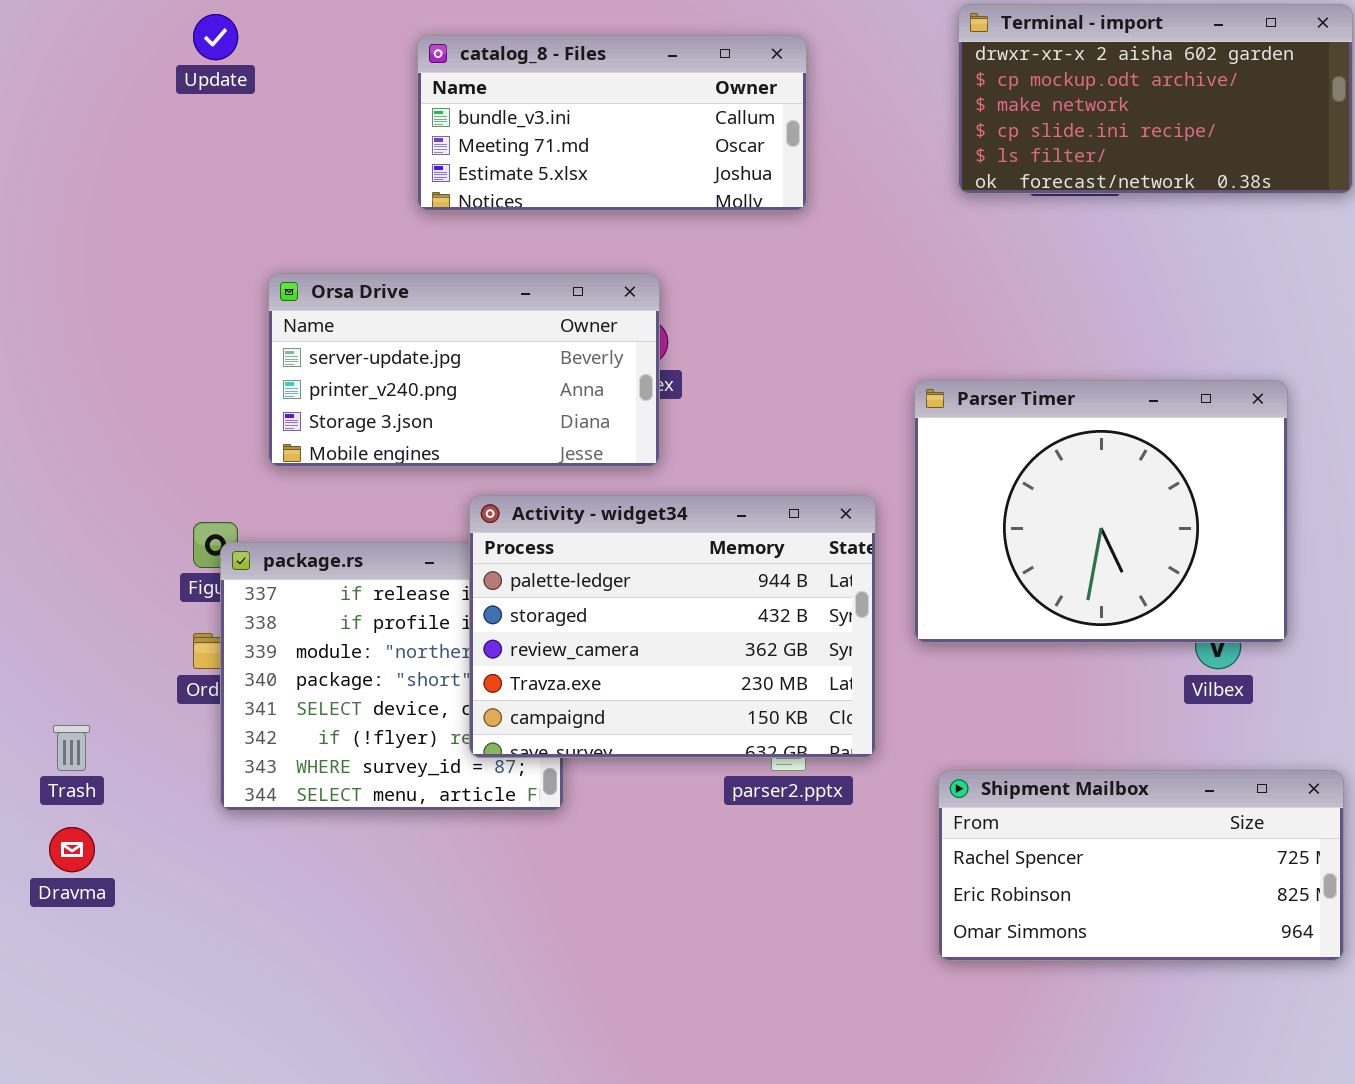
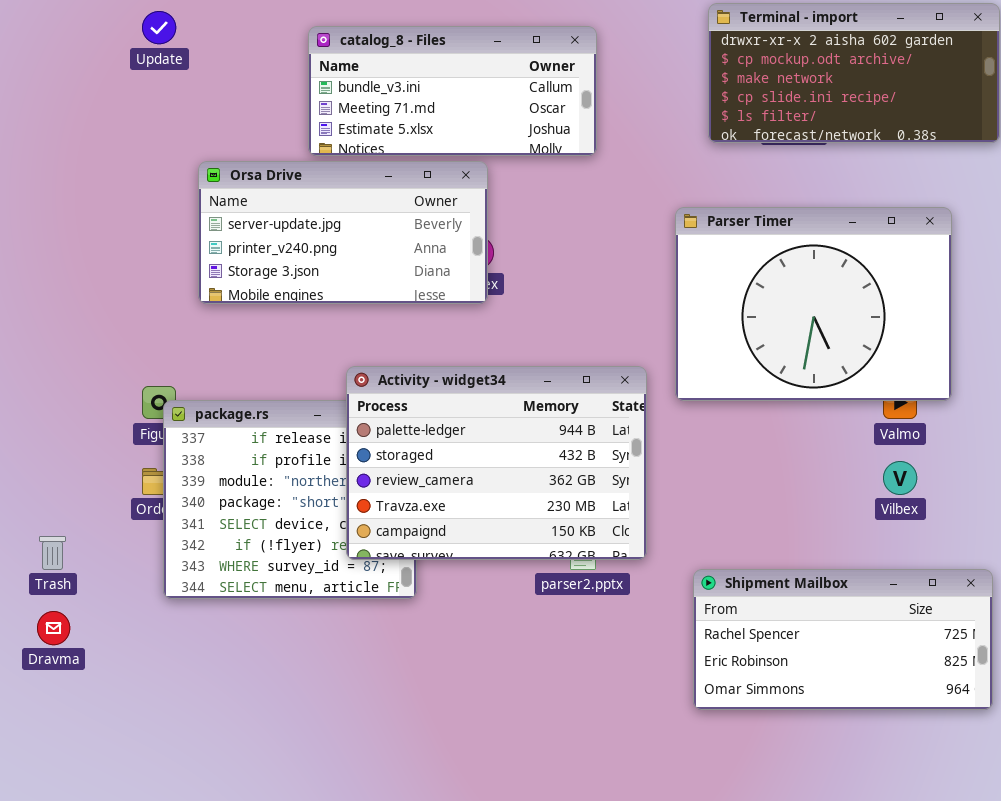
Orsa Drive: [268,273,660,467] -> [198,161,488,304], moved
Parser Timer: [914,380,1288,643] -> [675,207,952,401], moved

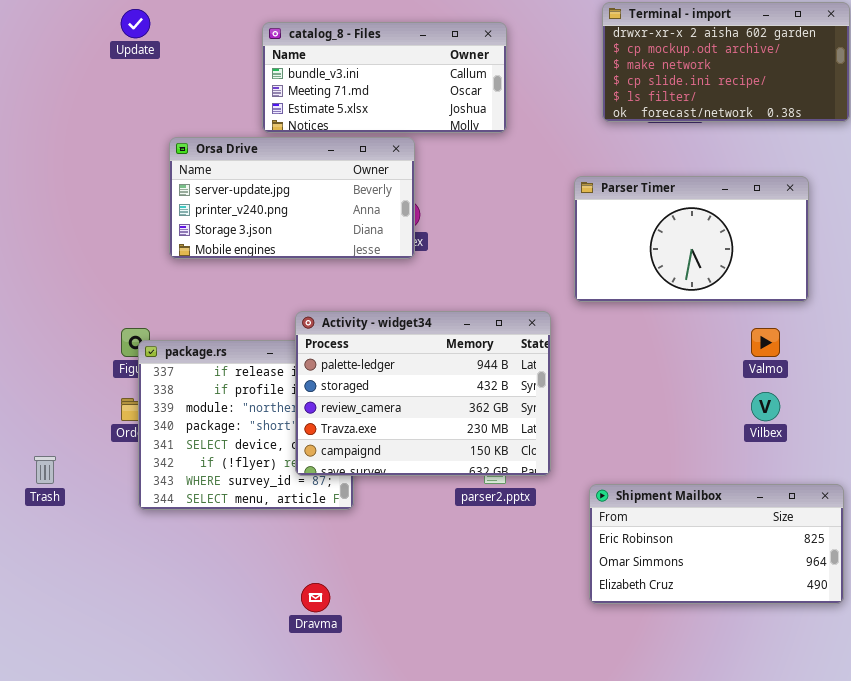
Parser Timer: [675,207,952,401] -> [574,176,809,302], resized
Shipment Mailbox: [693,569,993,710] -> [589,484,844,604], scrolled down 1 row
Dravma: [37,611,70,645] -> [301,583,330,612], moved

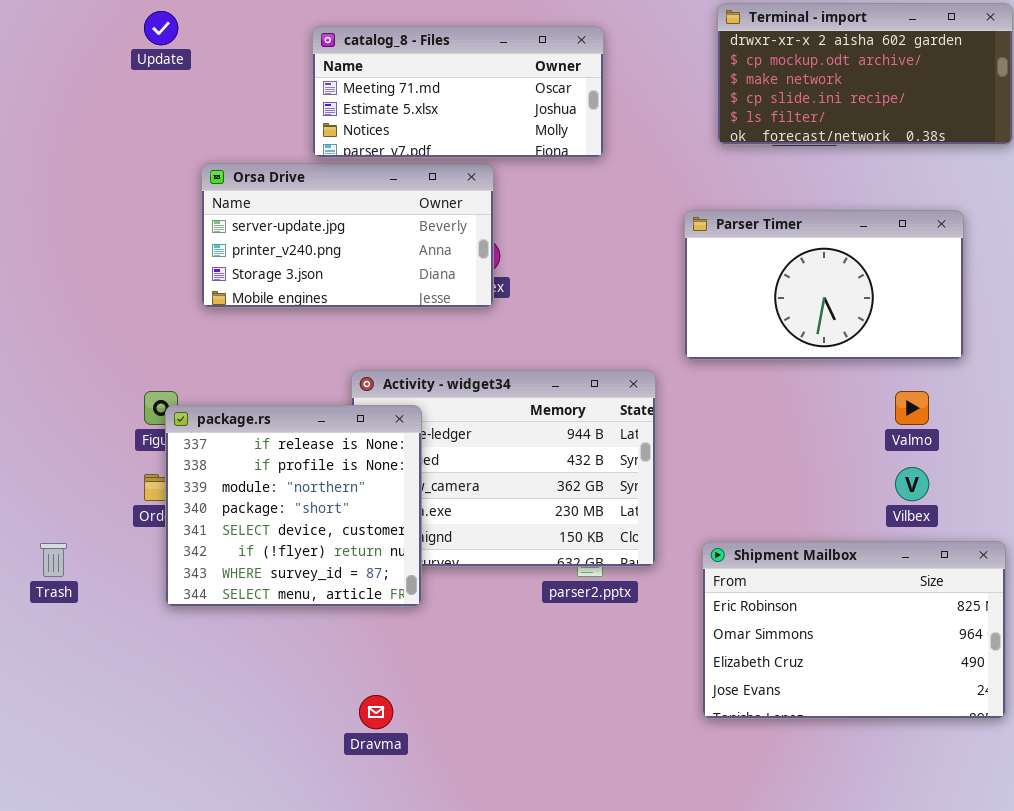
catalog_8 - Files: [262,22,507,133] -> [312,26,604,158], scrolled down 1 row
package.rs: [138,340,354,510] -> [165,405,422,607], raised
Shipment Mailbox: [589,484,844,604] -> [702,541,1006,719], resized

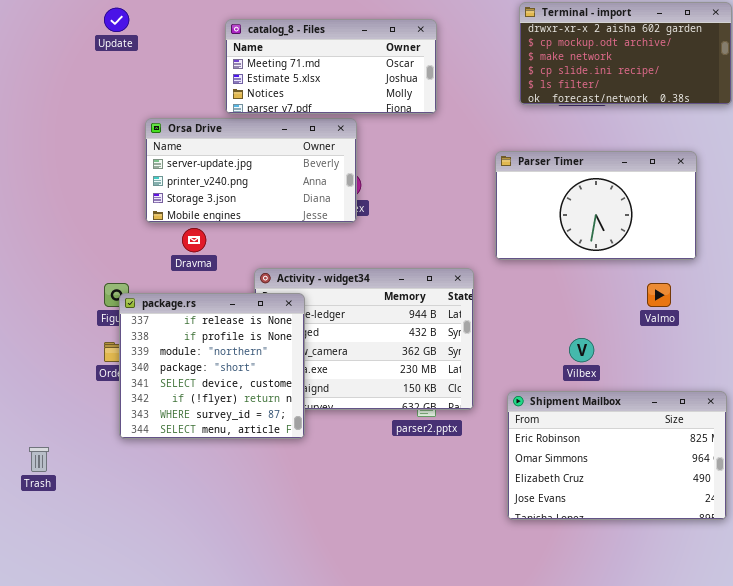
Vilbex: [895,467,929,501] -> [569,338,594,362], moved
Trash: [40,543,67,577] -> [29,447,49,472], moved
Dravma: [359,695,393,729] -> [182,228,206,252], moved

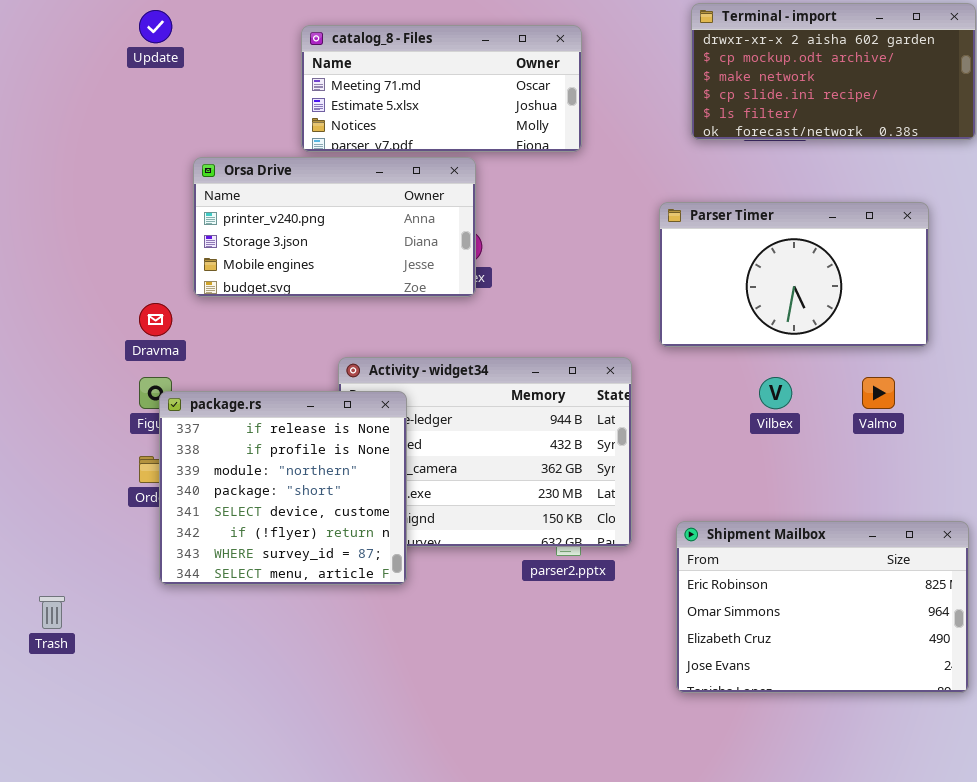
Orsa Drive: [145,118,357,223] -> [193,157,476,297], scrolled down 1 row
Dravma: [182,228,206,252] -> [139,303,172,336], moved
Vilbex: [569,338,594,362] -> [759,377,792,409], moved

